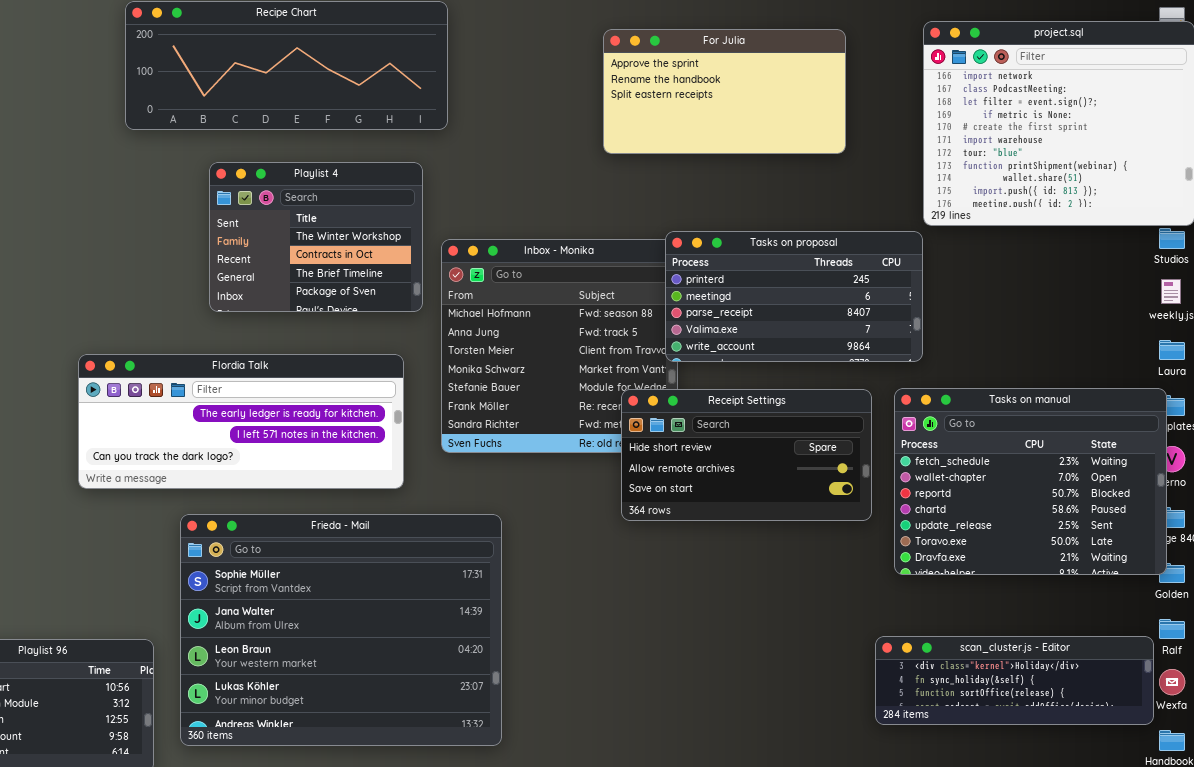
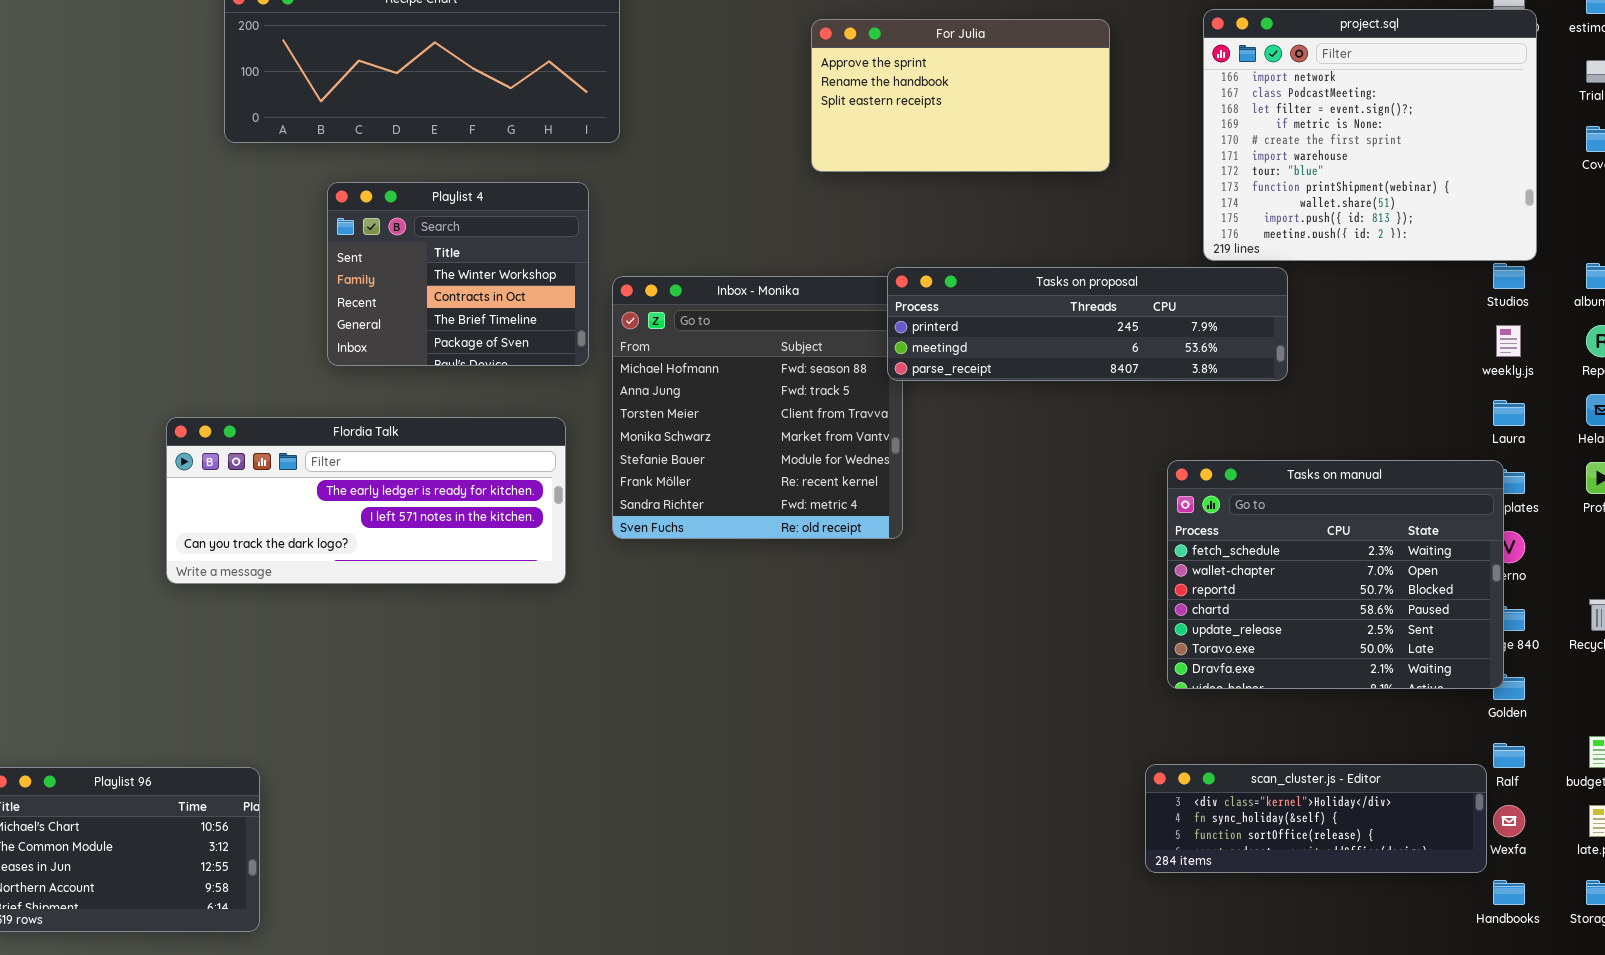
Tasks on proposal: [665,231,923,362] -> [887,267,1288,381], resized
Receipt Settings: [621,389,872,521] -> none, closed
Frieda - Mail: [180,514,502,746] -> none, closed

